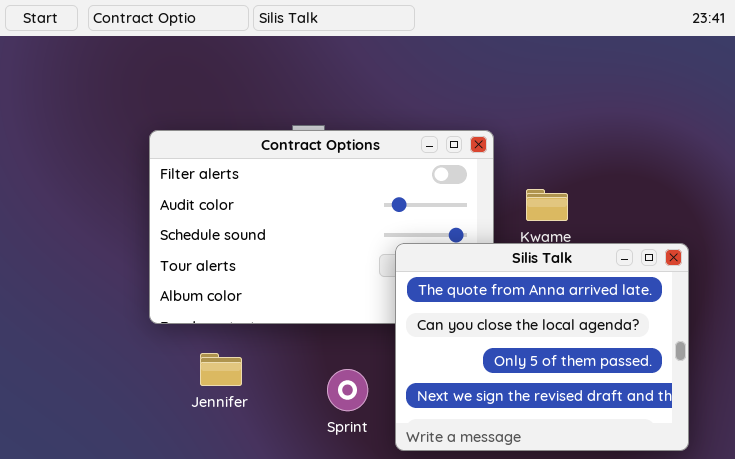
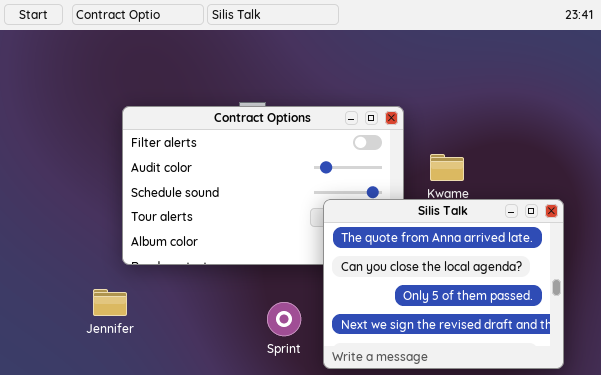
Jennifer: [200,353,242,386] -> [93,289,127,316], moved

